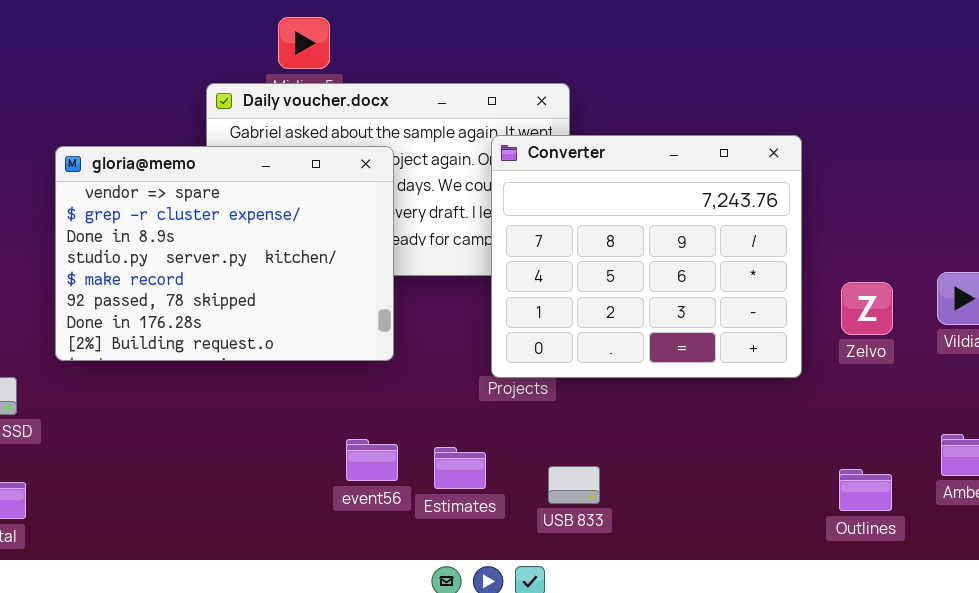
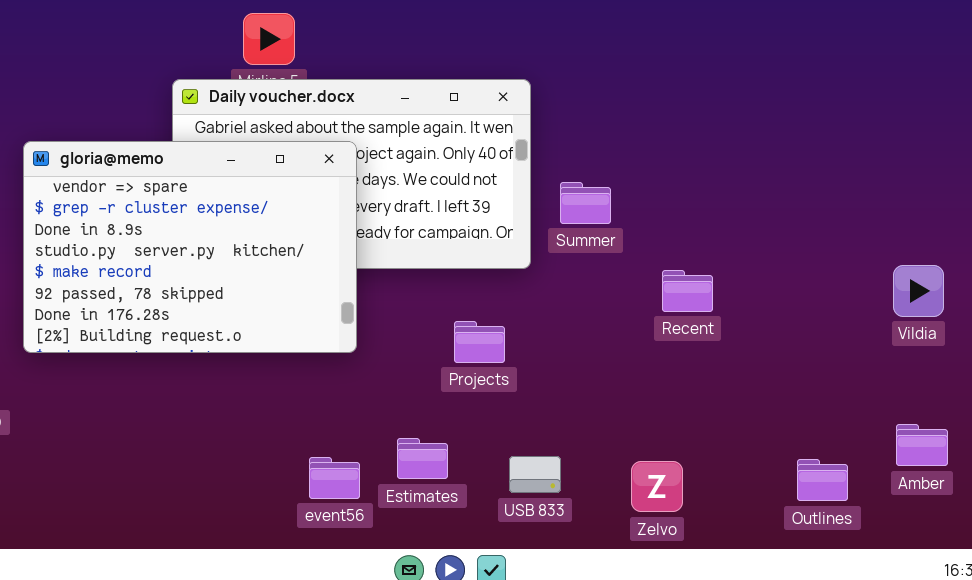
Converter: [491,135,802,378] -> none, closed
Zelvo: [841,282,893,335] -> [631,461,683,512], moved
event56: [346,439,398,481] -> [309,457,360,499], moved

